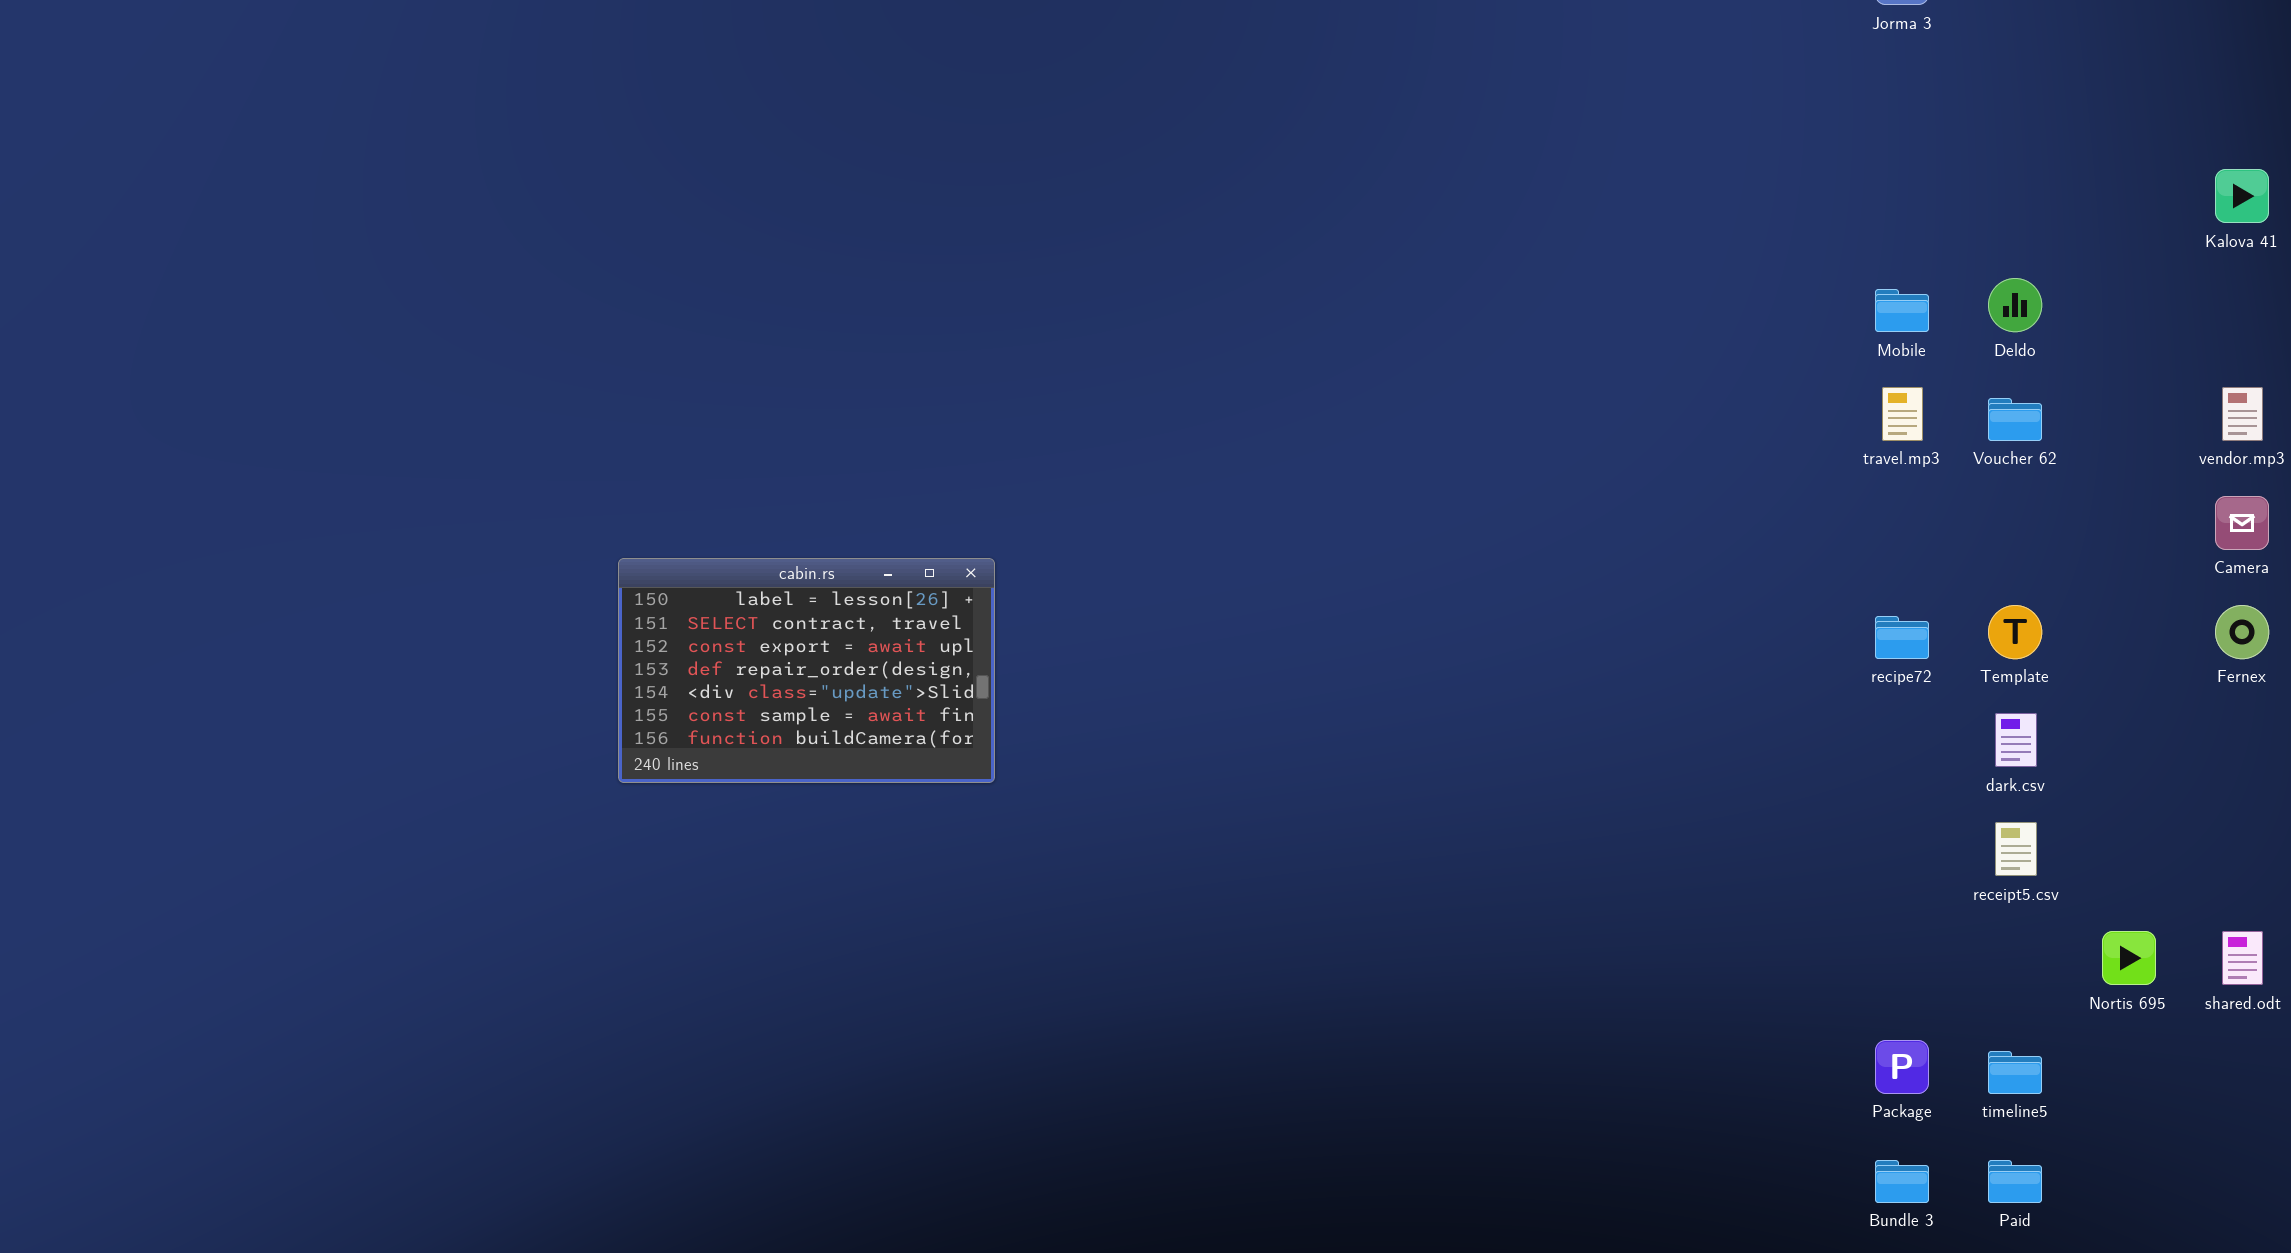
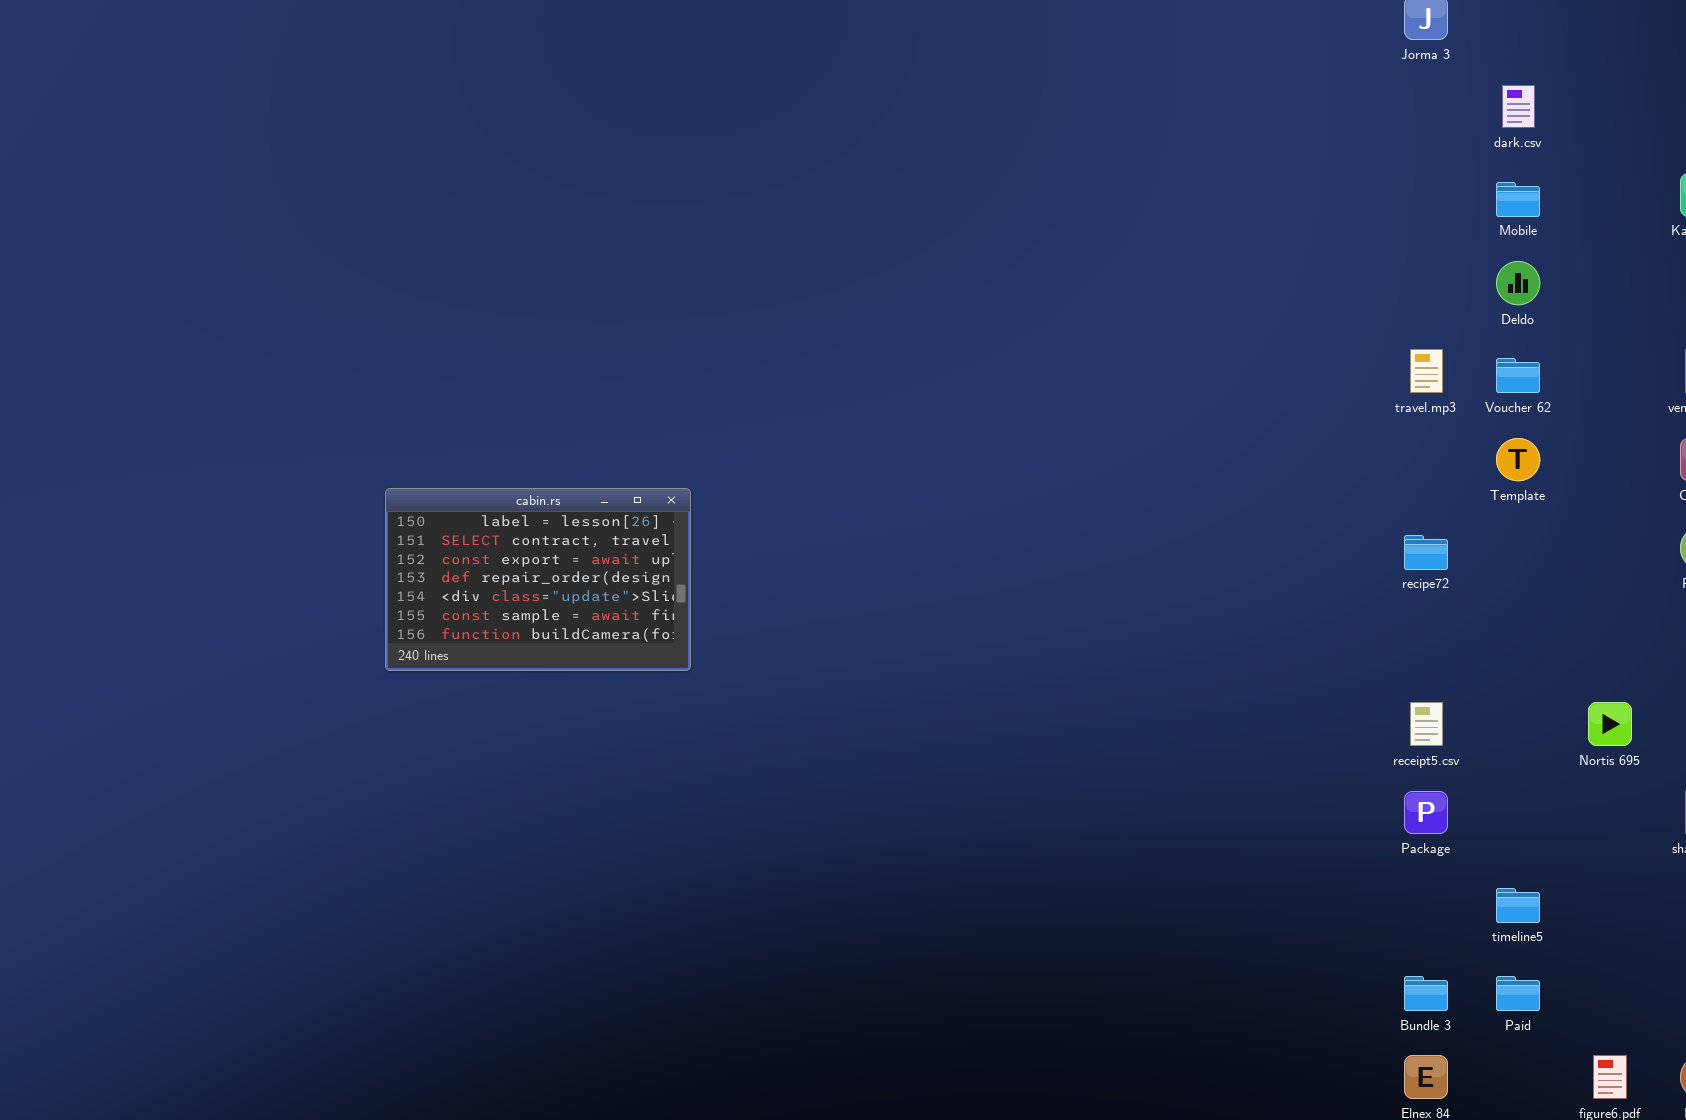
Mobile: [1875,289,1929,332] -> [1496,182,1540,217], moved
Template: [1988,605,2042,659] -> [1496,438,1540,481], moved
dark.csv: [1995,713,2037,767] -> [1502,85,1535,128], moved
receipt5.csv: [1995,822,2037,876] -> [1410,702,1443,746], moved
Nortis 695: [2102,931,2156,985] -> [1588,702,1632,746], moved
Package: [1875,1040,1929,1094] -> [1404,791,1448,834], moved

